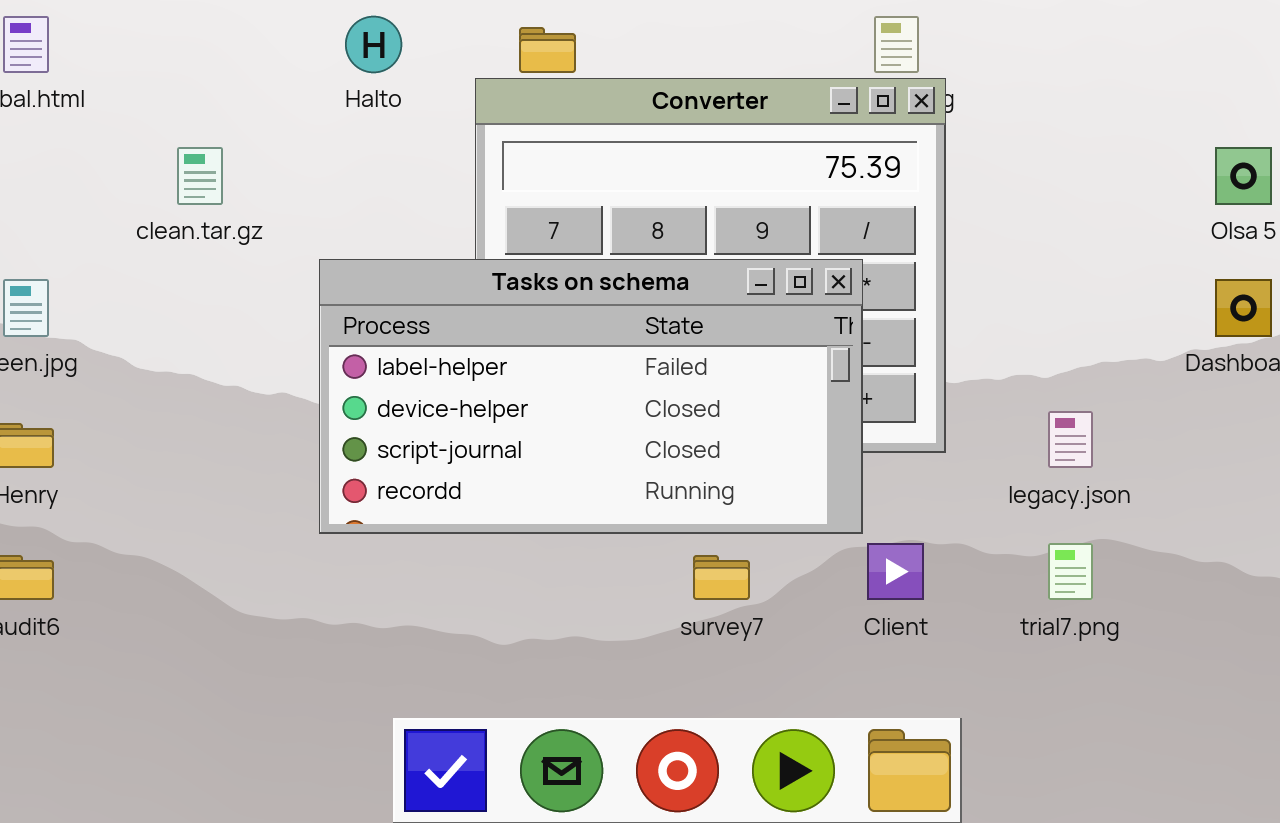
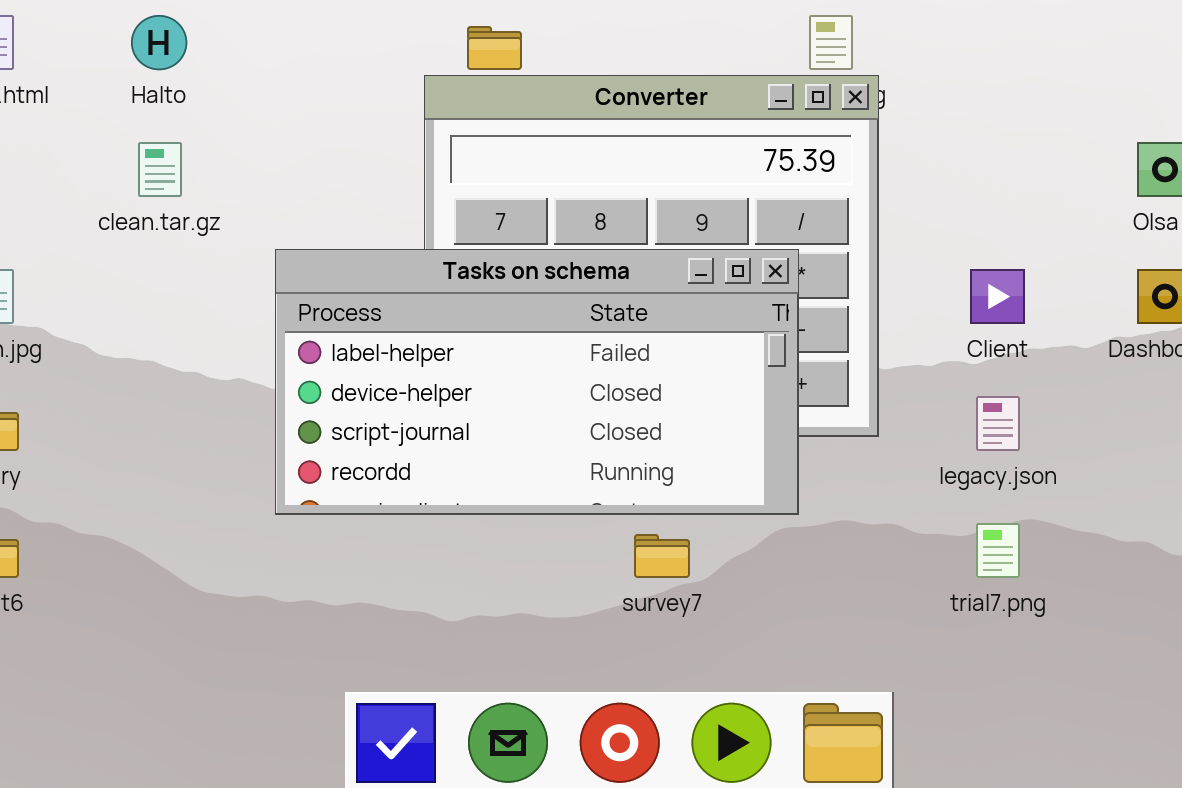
Halto: [345,16,402,73] -> [131,15,187,70], moved
Client: [867,543,924,600] -> [970,269,1025,324], moved

